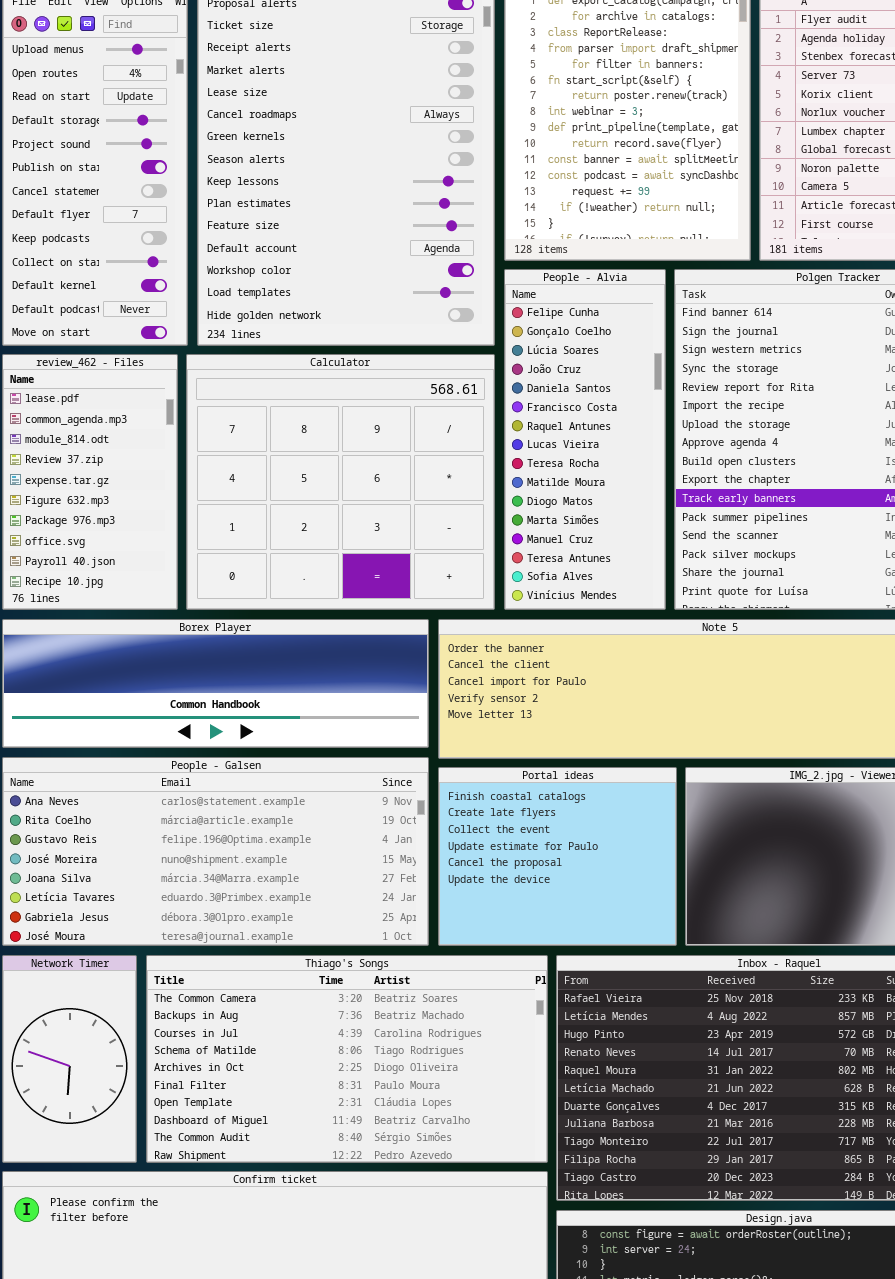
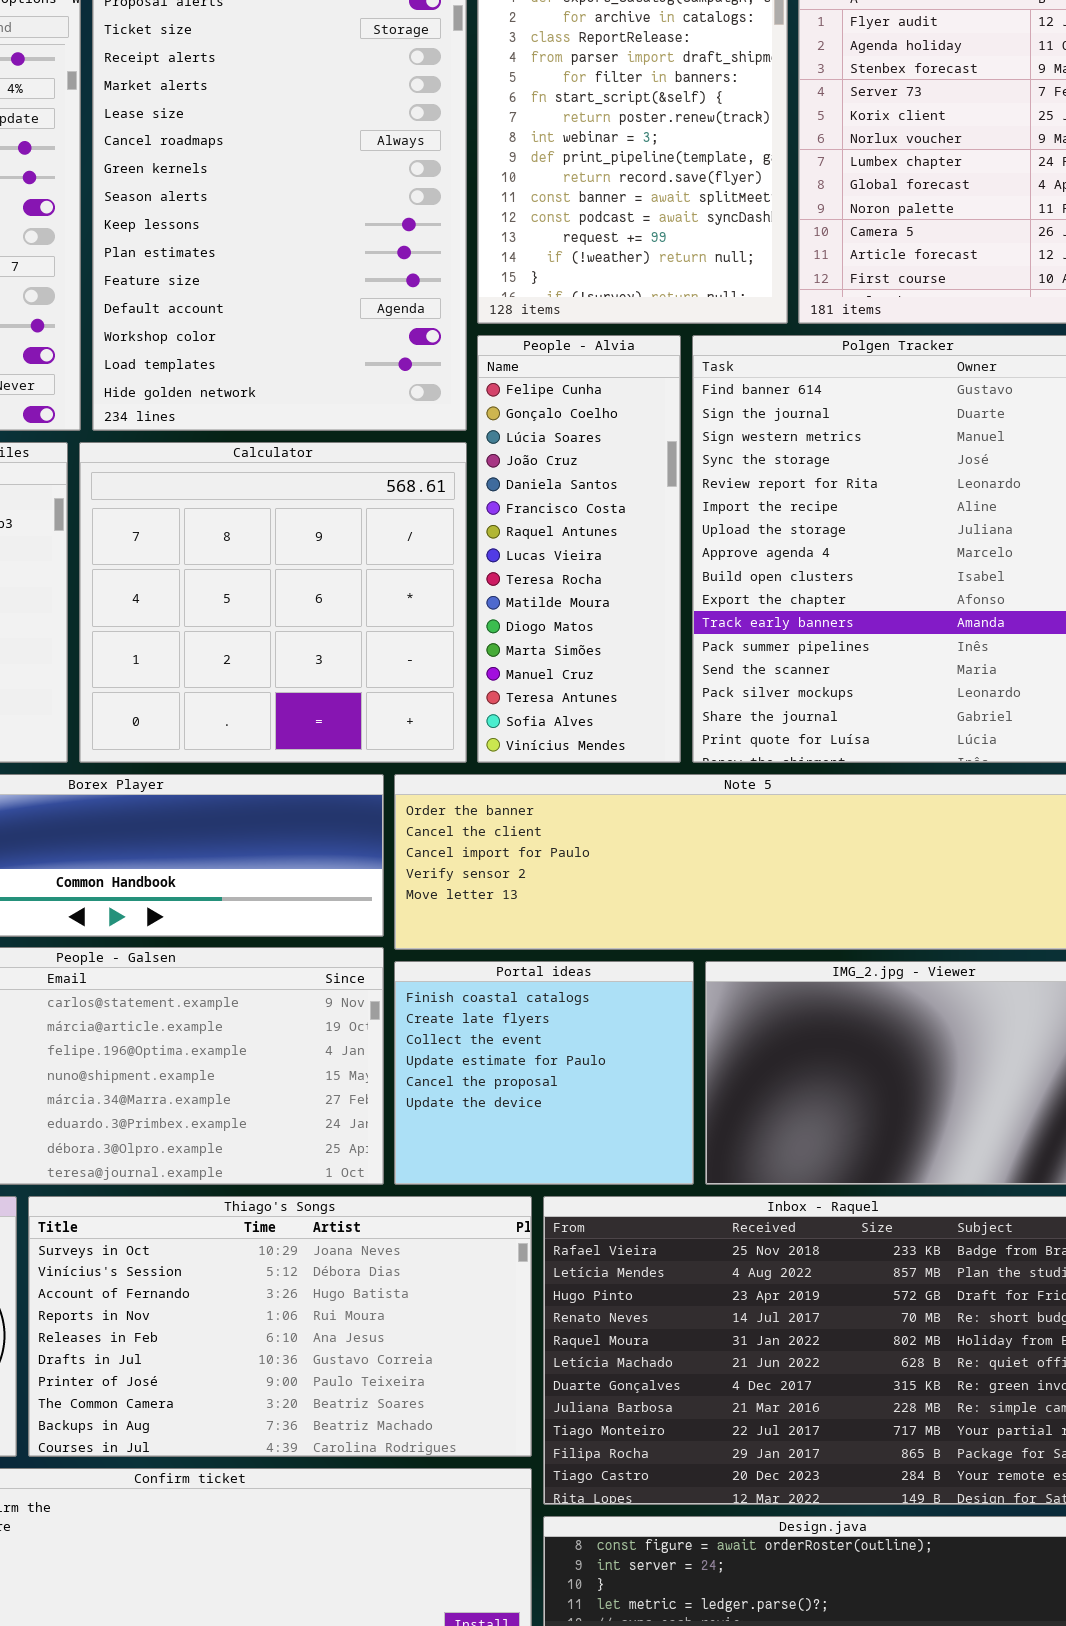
Thiago's Songs: [146,955,548,1163] -> [28,1196,532,1457], scrolled up 7 rows

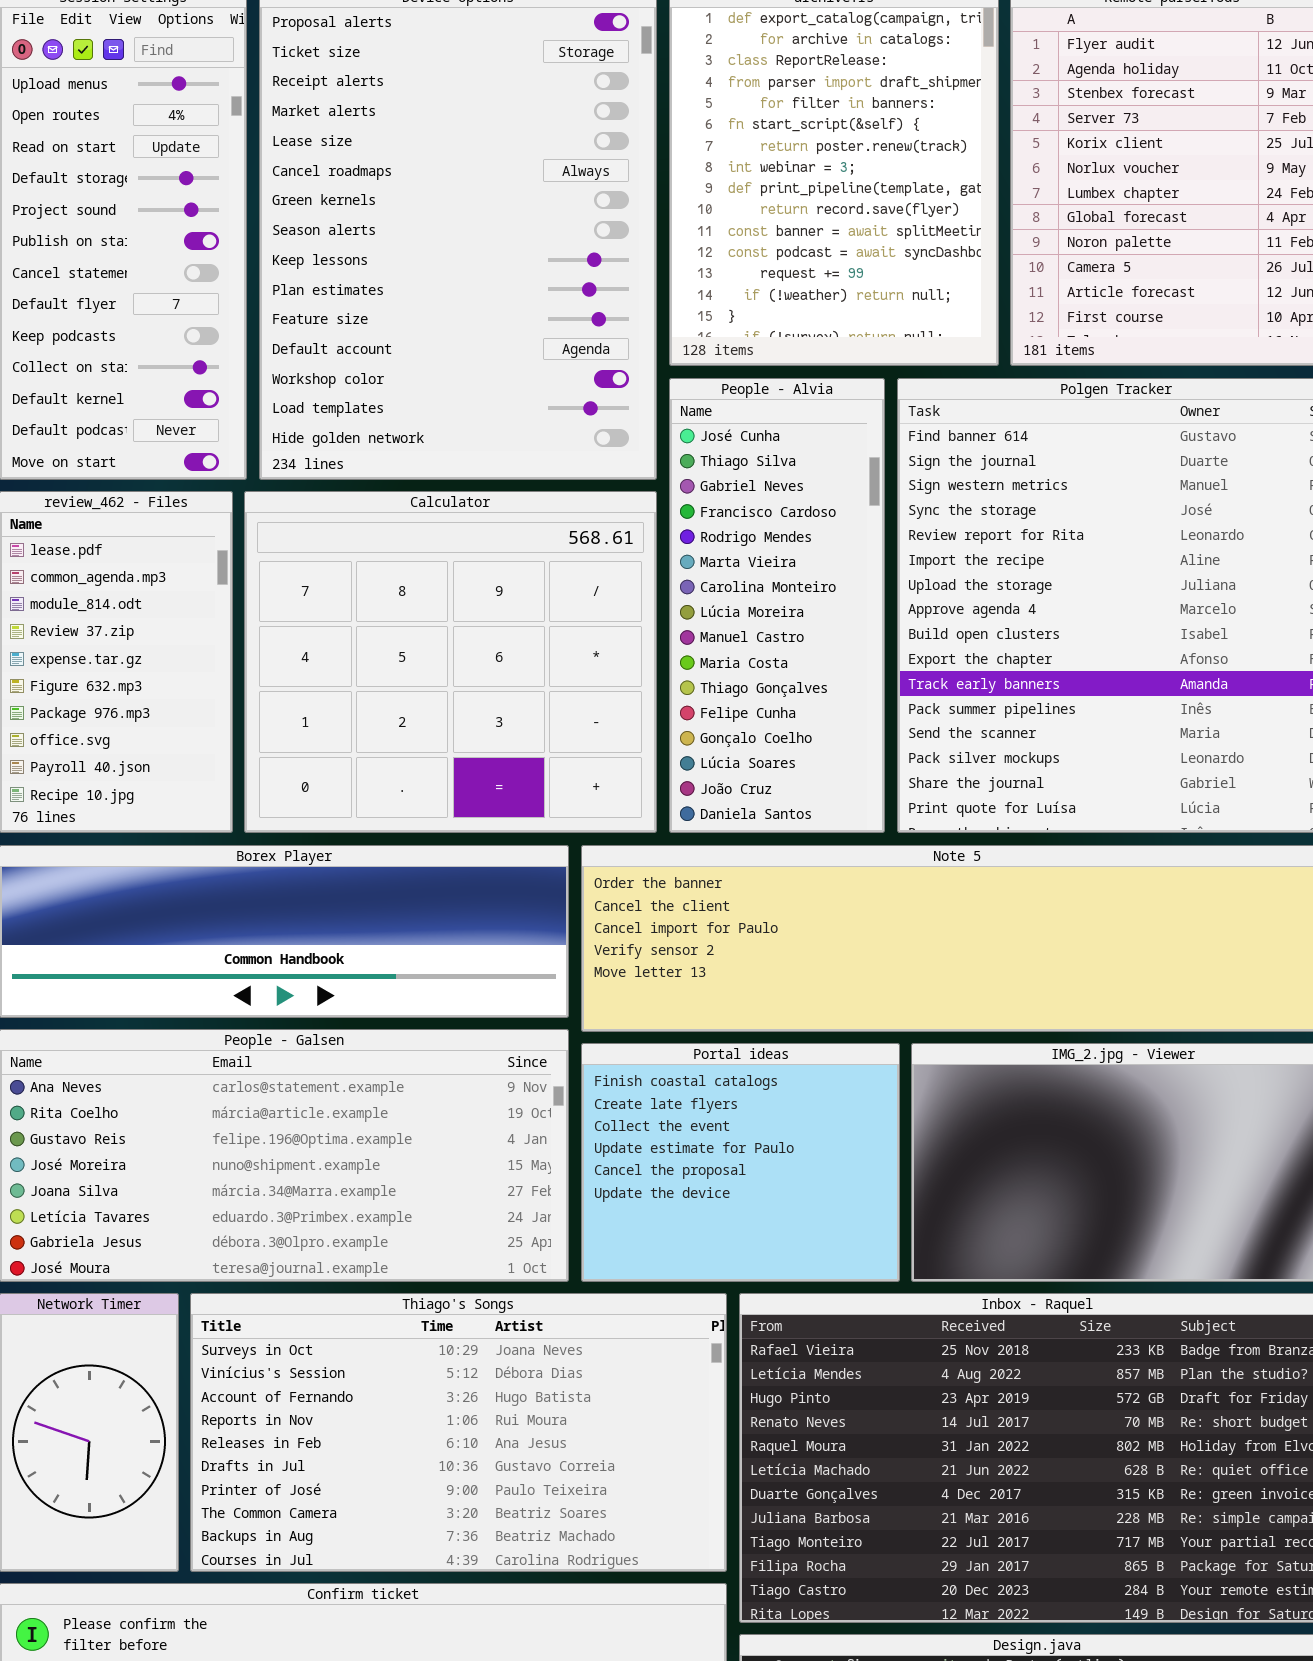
People - Alvia: [477,335,681,763] -> [669,378,885,833], scrolled up 11 rows

